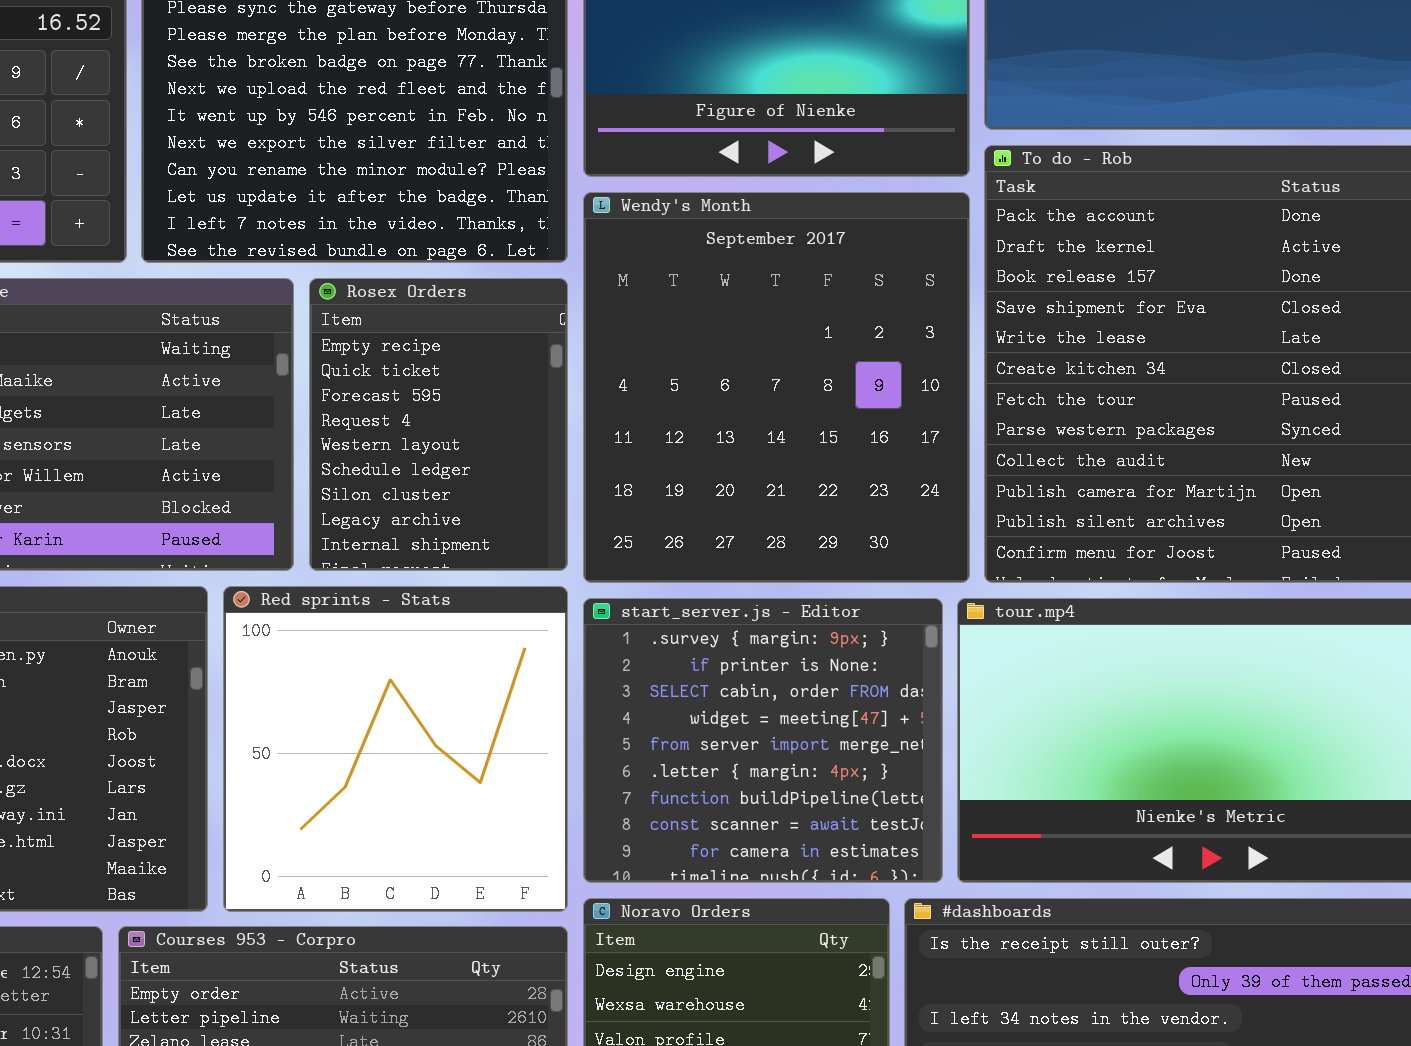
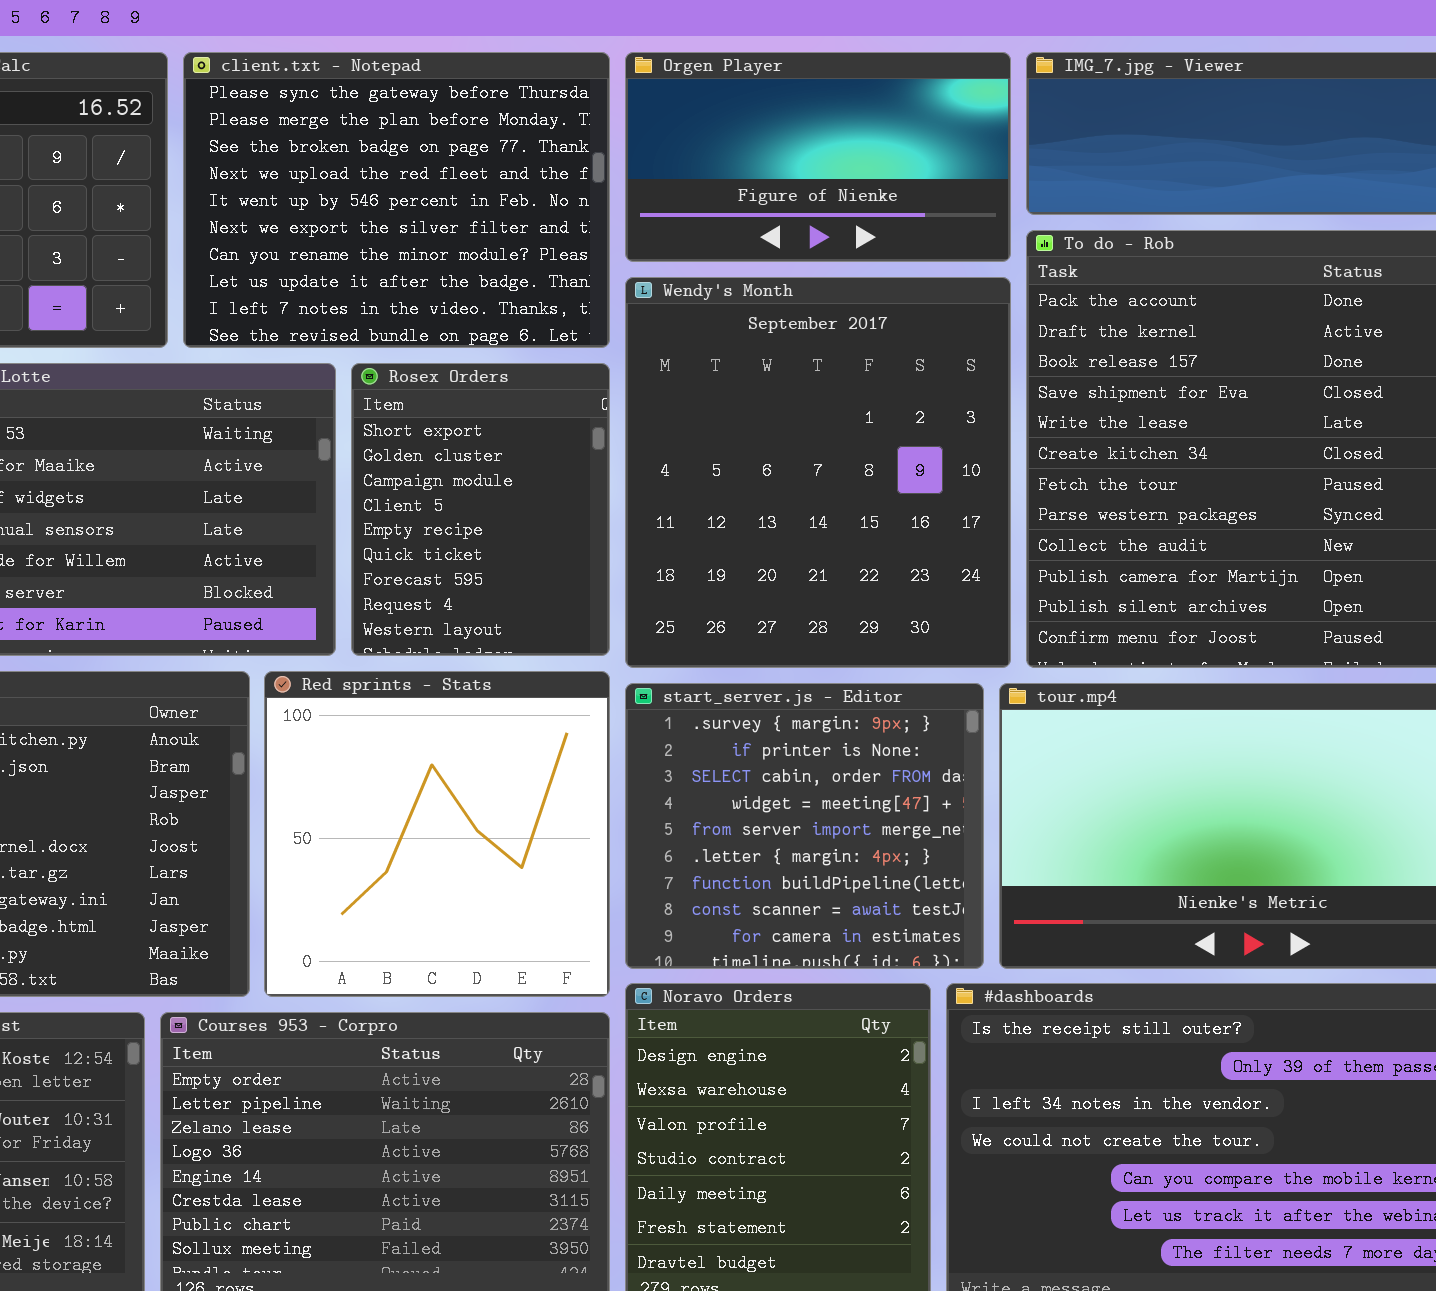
Rosex Orders: [309,278,568,571] -> [351,363,610,656], scrolled up 4 rows

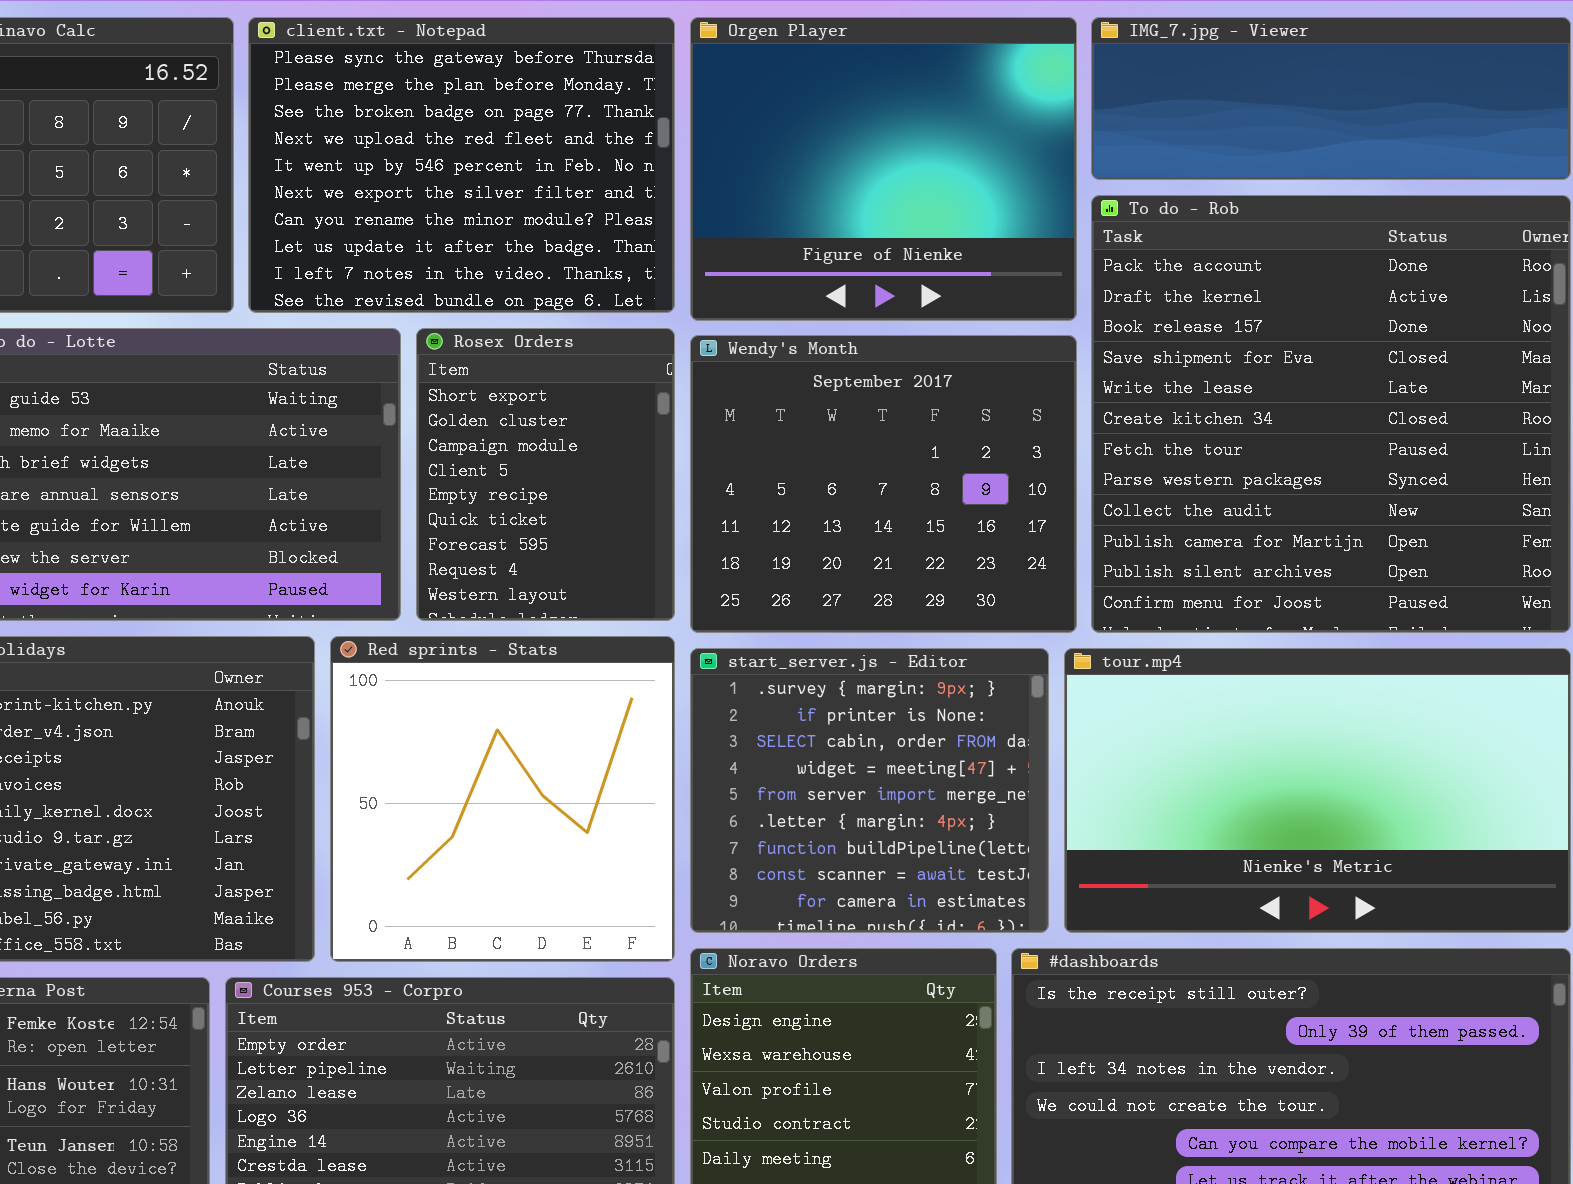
Orgen Player: [625,52,1011,262] -> [690,17,1077,321], resized
Wendy's Month: [625,277,1011,668] -> [690,335,1077,633], resized

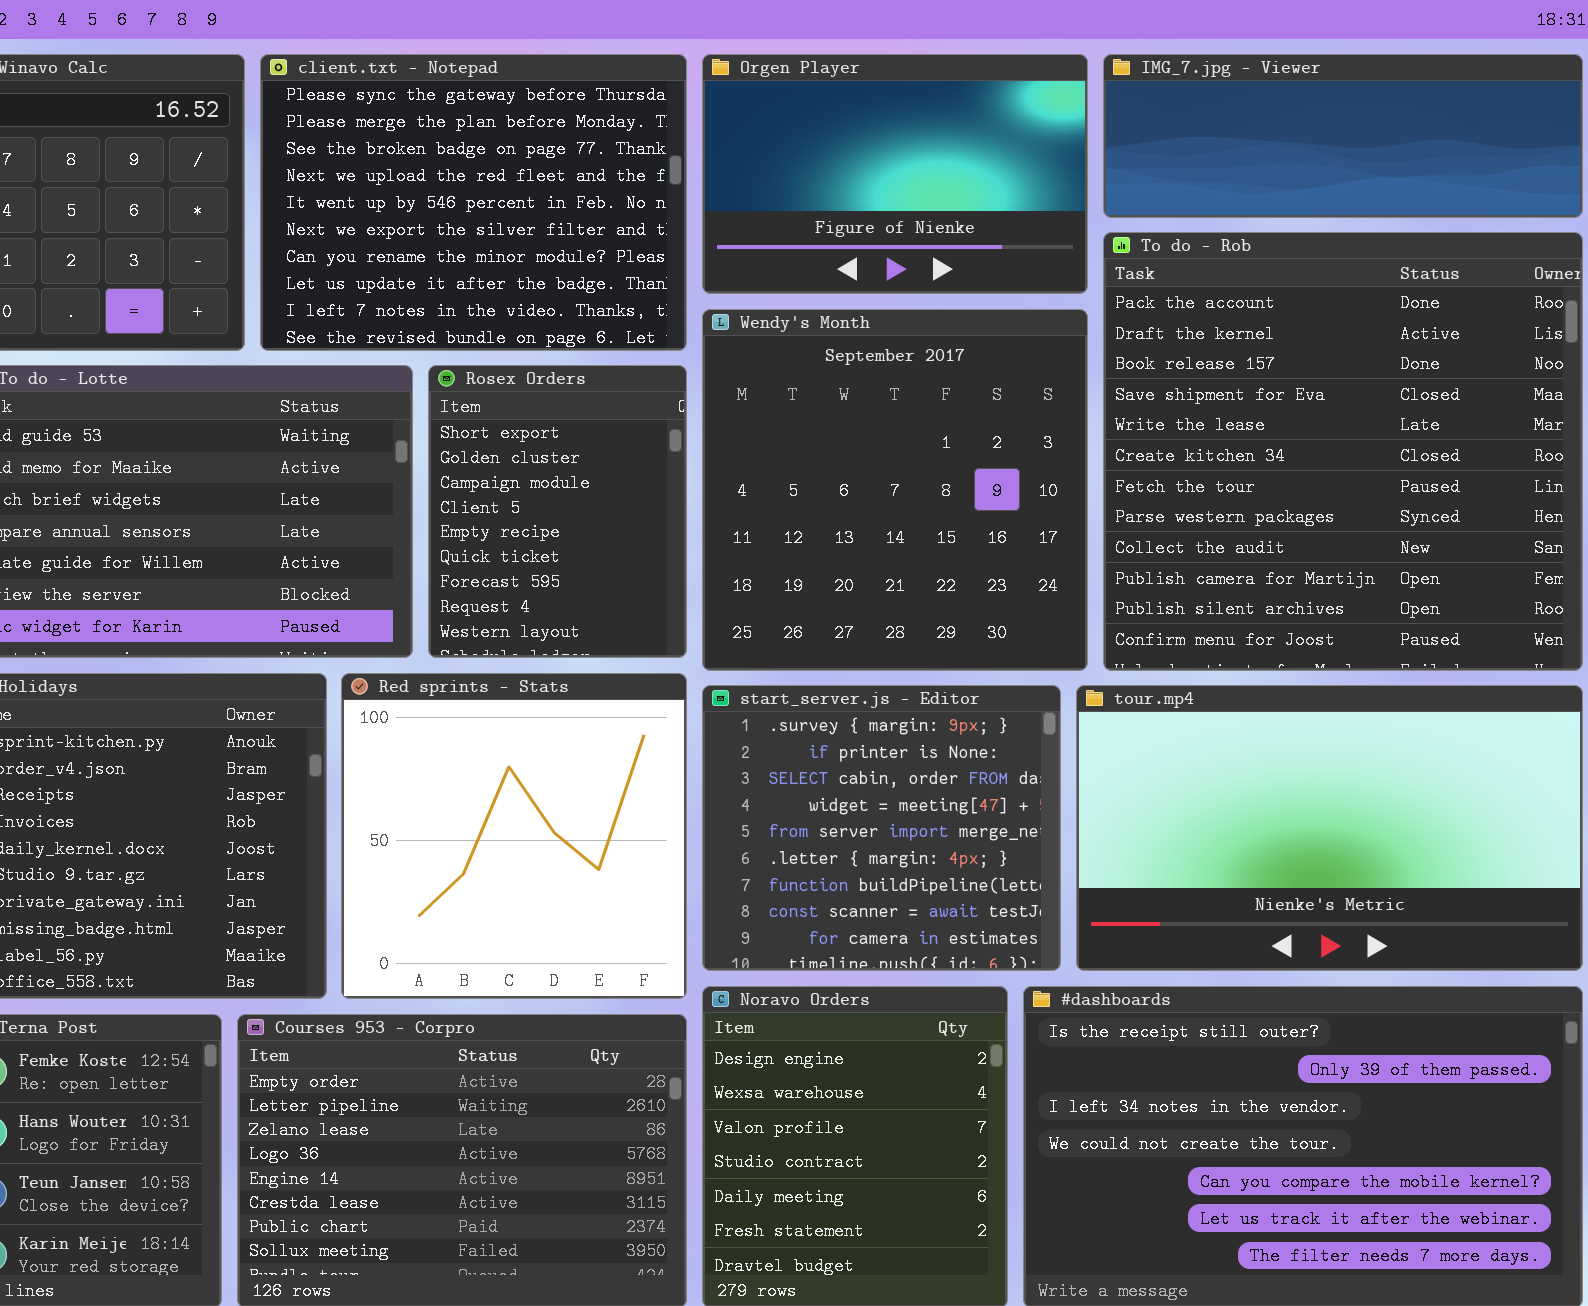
Orgen Player: [690,17,1077,321] -> [702,54,1088,294], resized
Wendy's Month: [690,335,1077,633] -> [702,309,1088,671], resized

